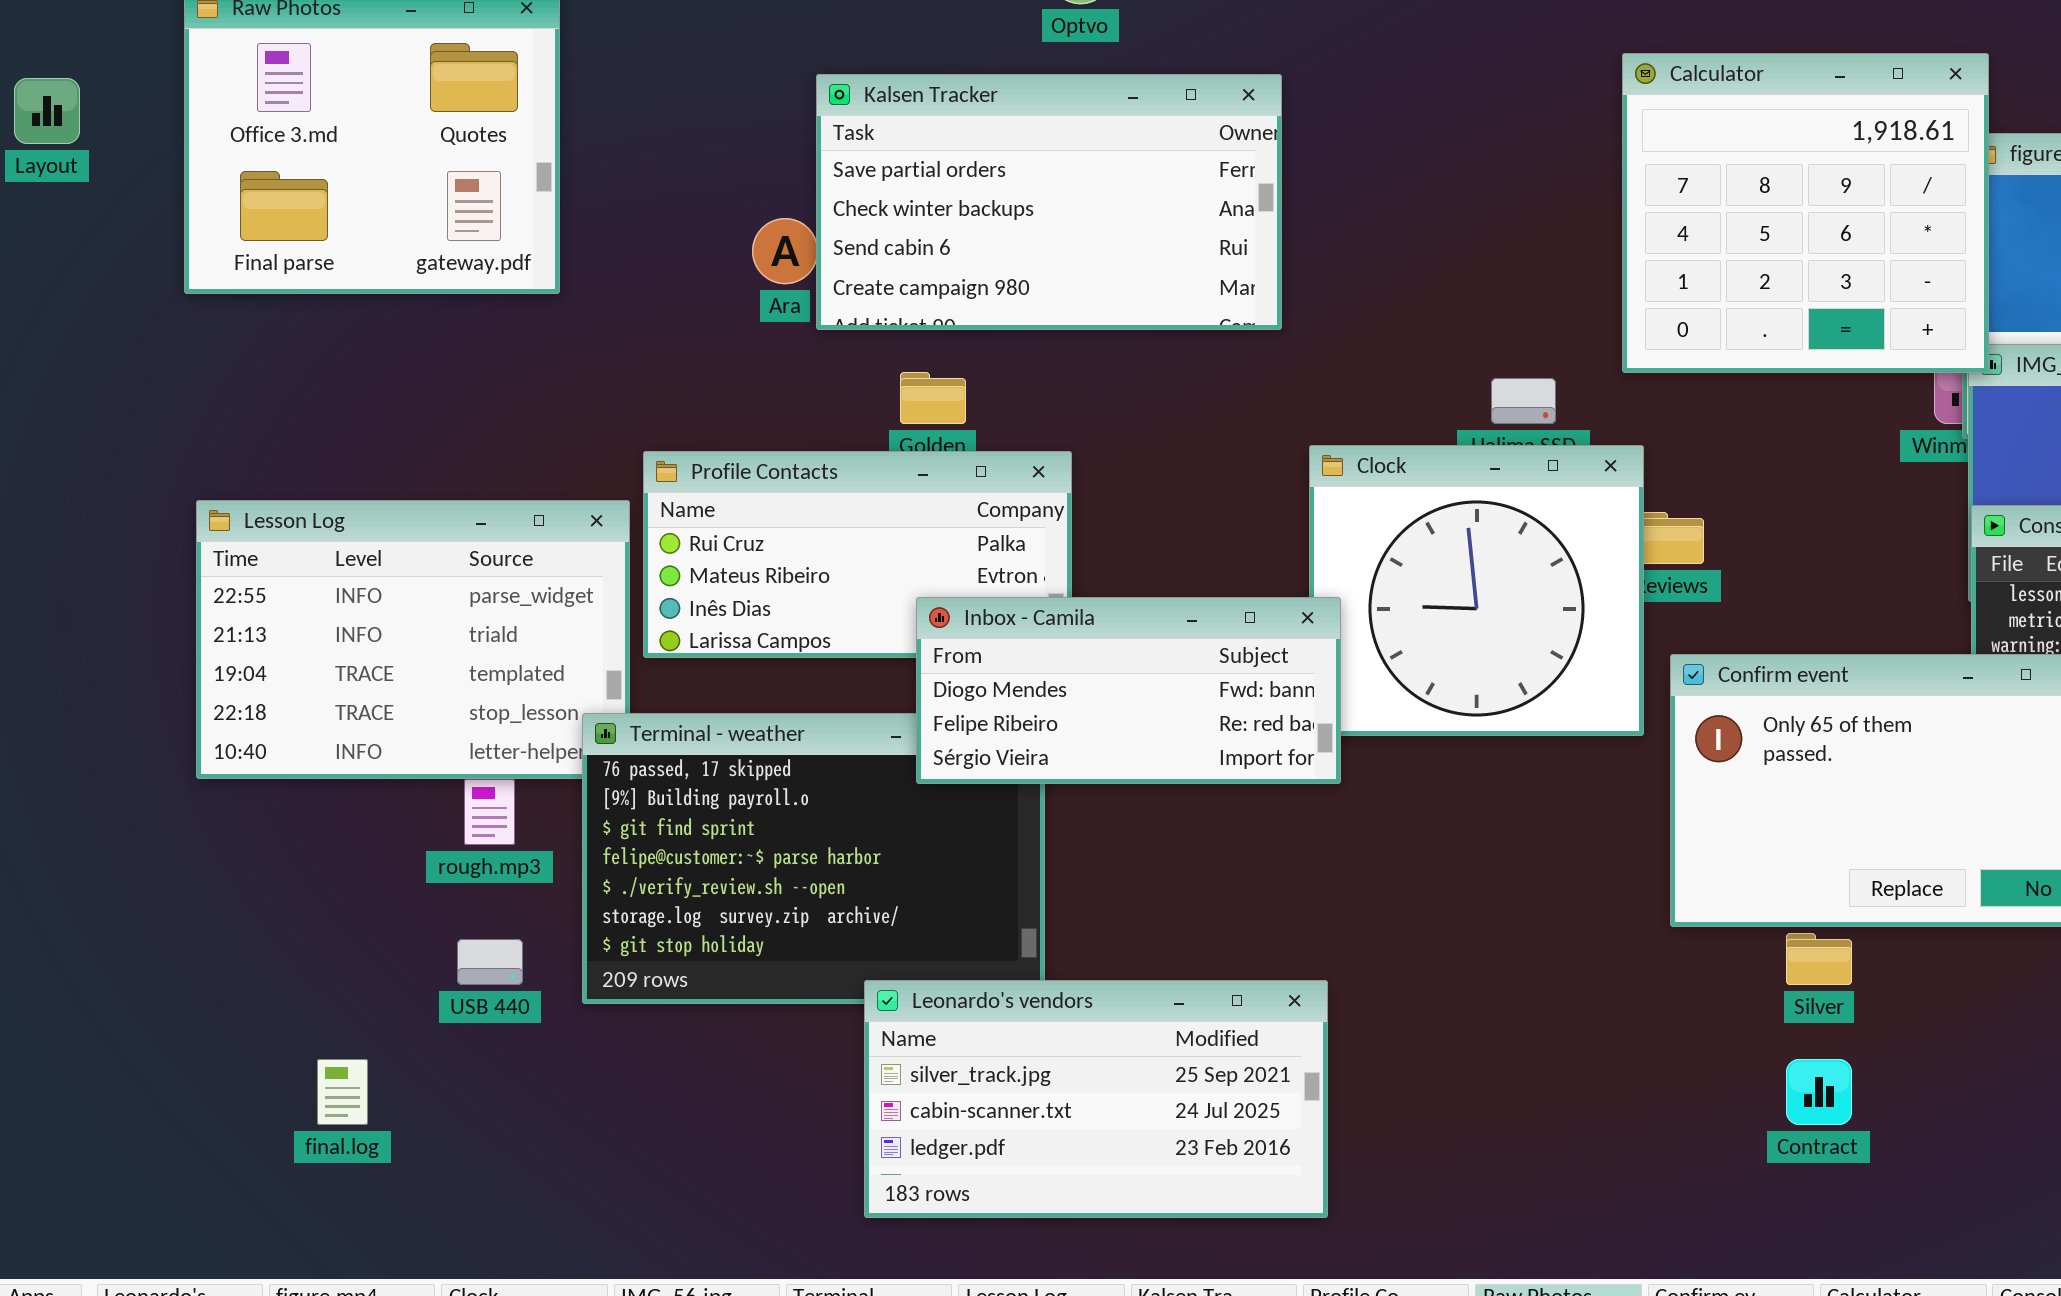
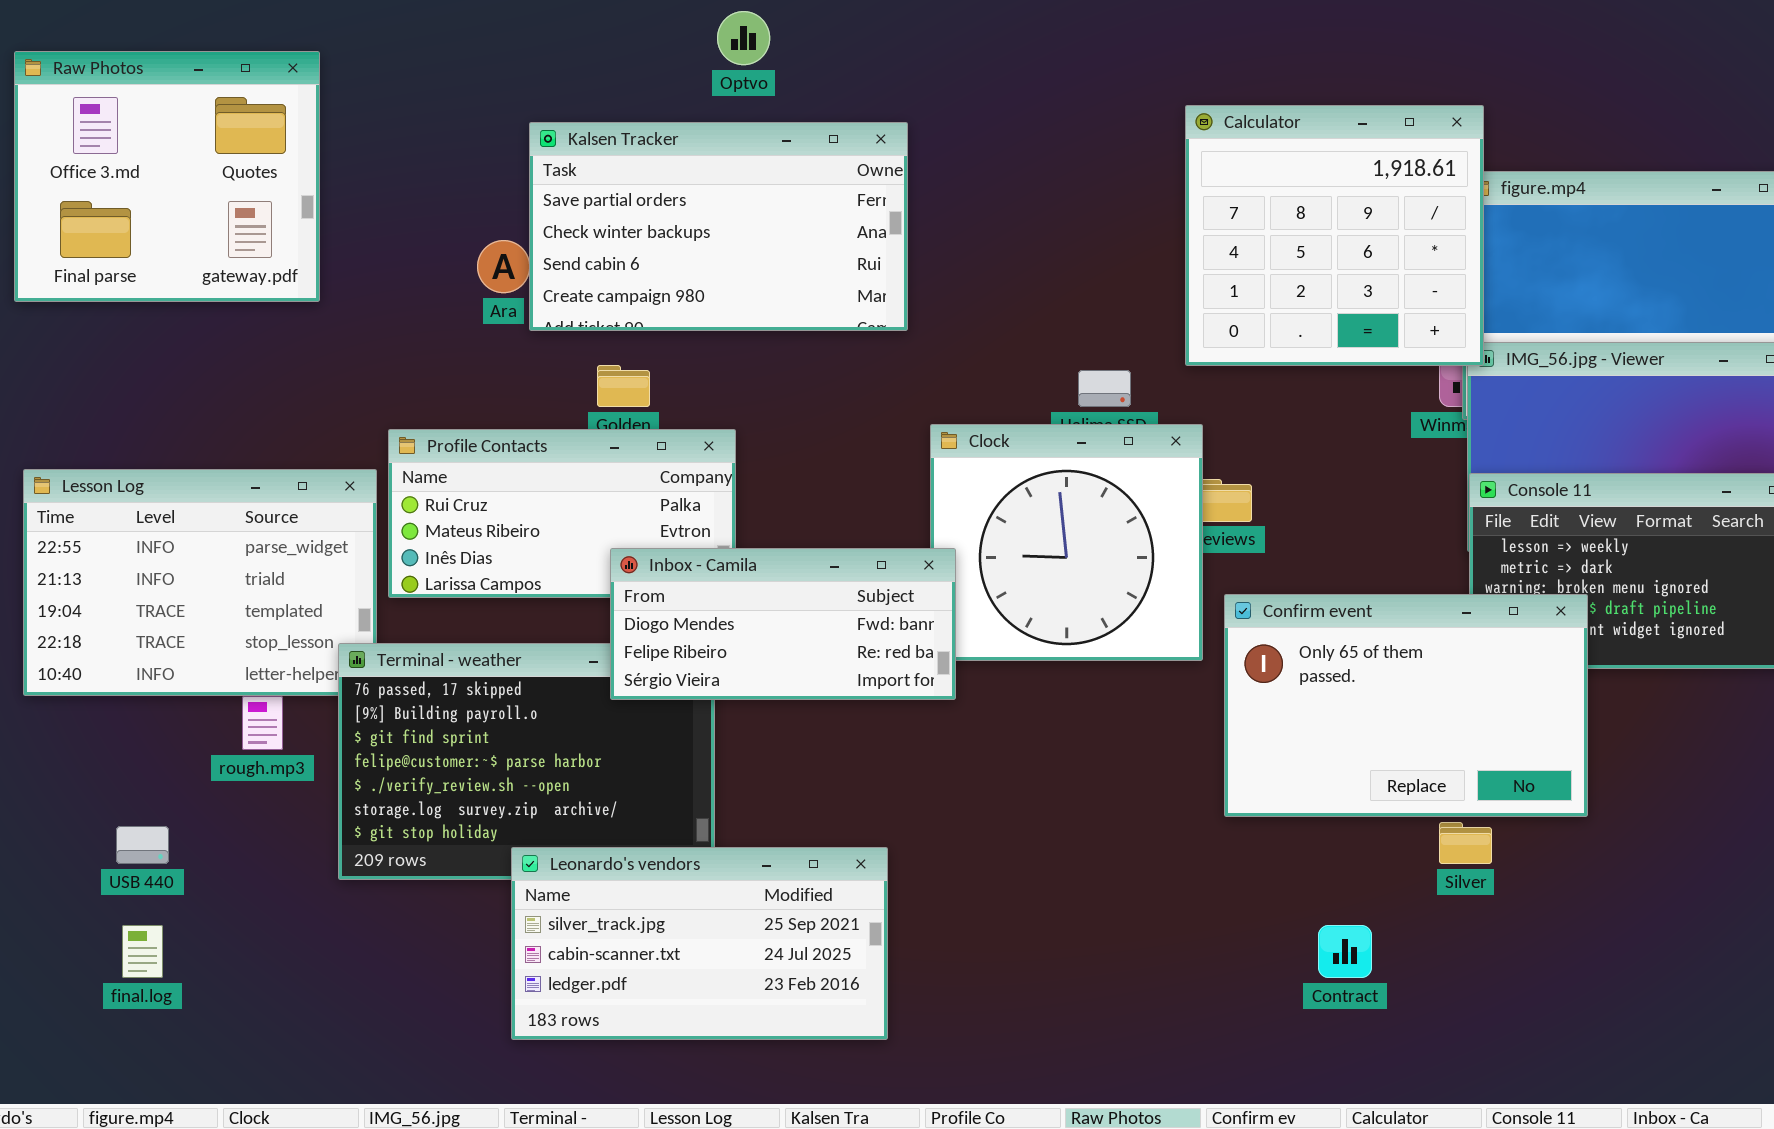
Silver: [1786,933,1852,985] -> [1439,822,1492,864], moved
USB 440: [457,939,523,985] -> [116,826,169,864], moved
Leonardo's vendors: [864,980,1328,1218] -> [511,847,888,1040], moved

